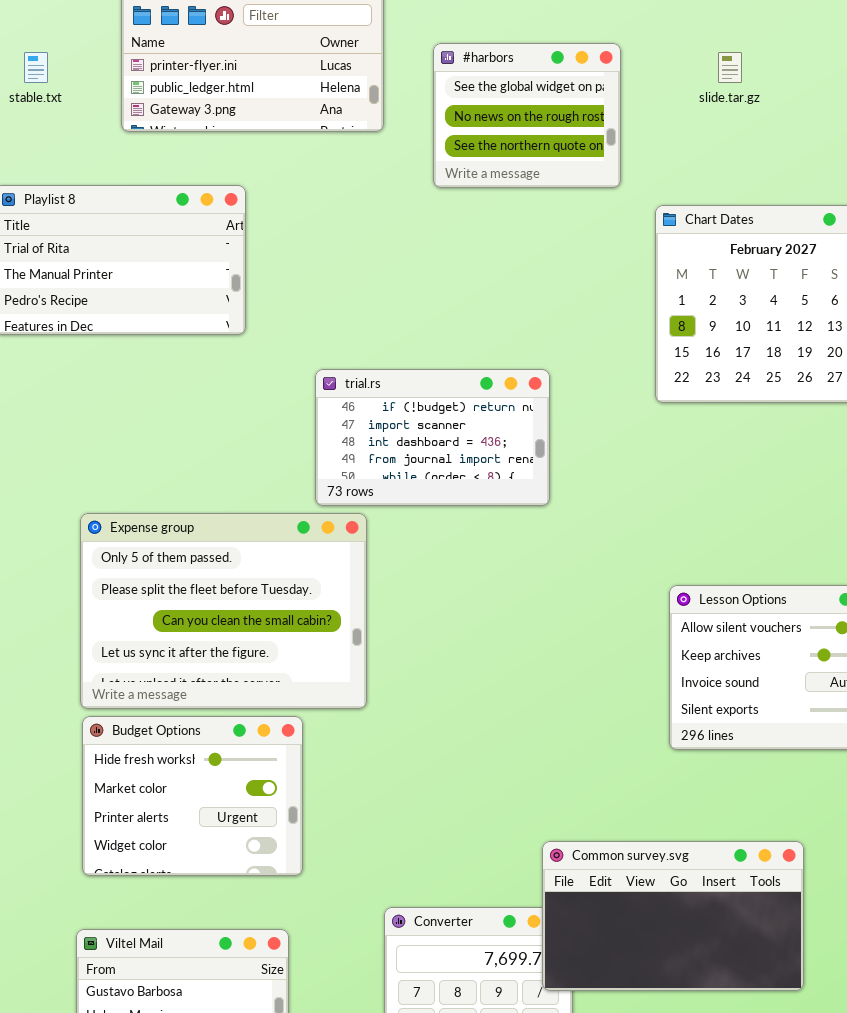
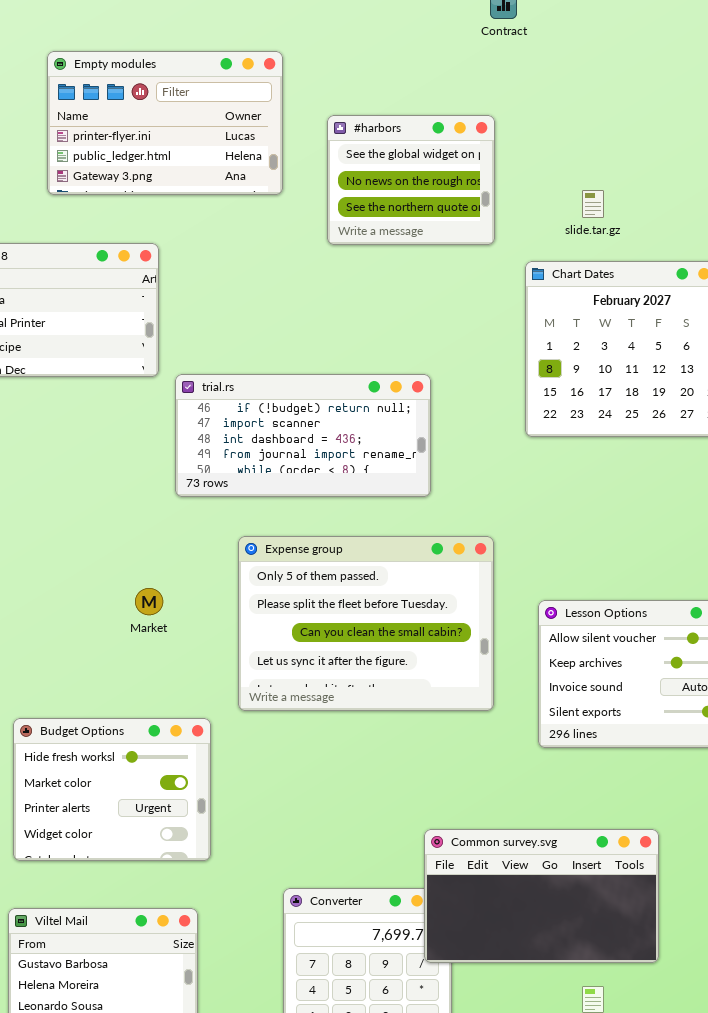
slide.tar.gz: [718,52,742,83] -> [582,190,604,218], moved
trial.rs: [315,369,550,506] -> [175,374,431,497], moved, resized
Expense group: [80,513,367,709] -> [238,536,494,711], moved

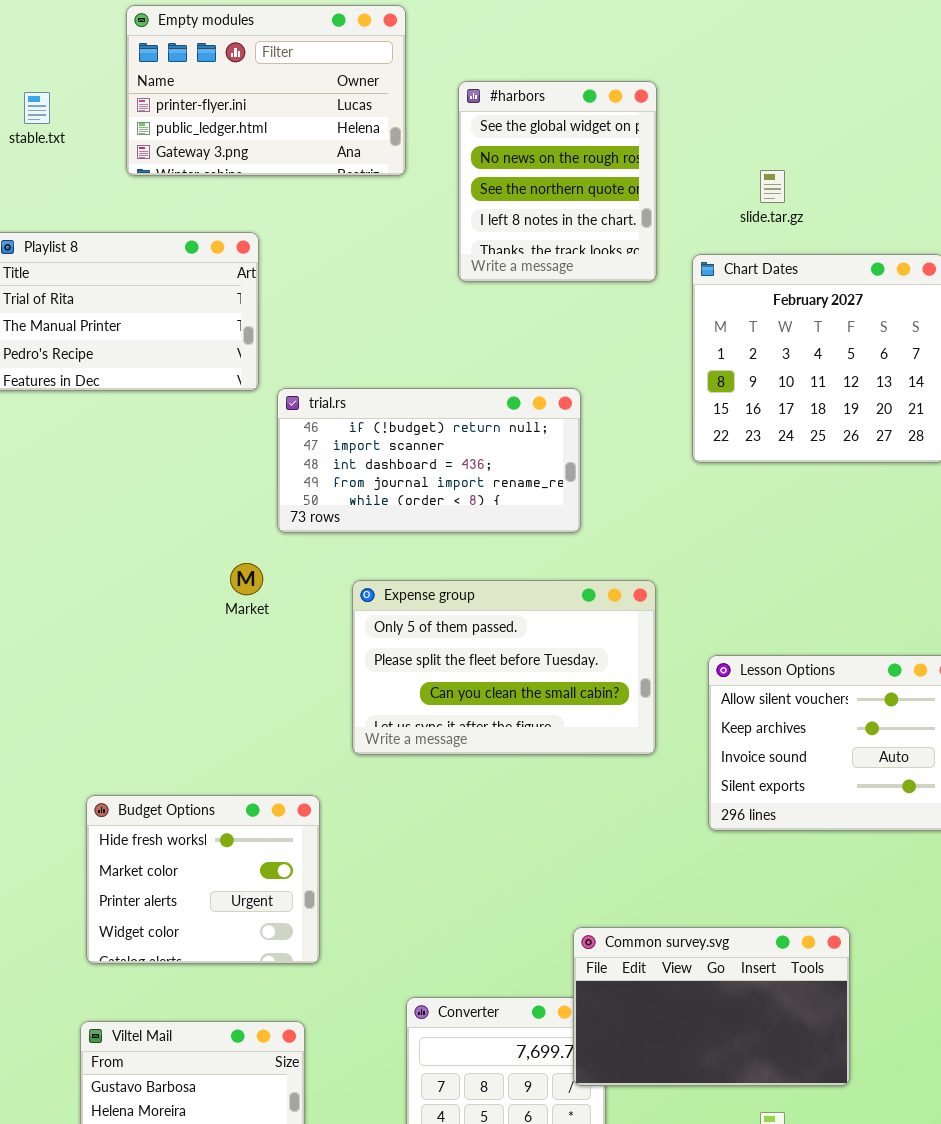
#harbors: [327,115,495,245] -> [458,81,657,282], resized
Expense group: [238,536,494,711] -> [352,580,656,755], resized
Market: [135,588,163,615] -> [230,563,263,595], moved

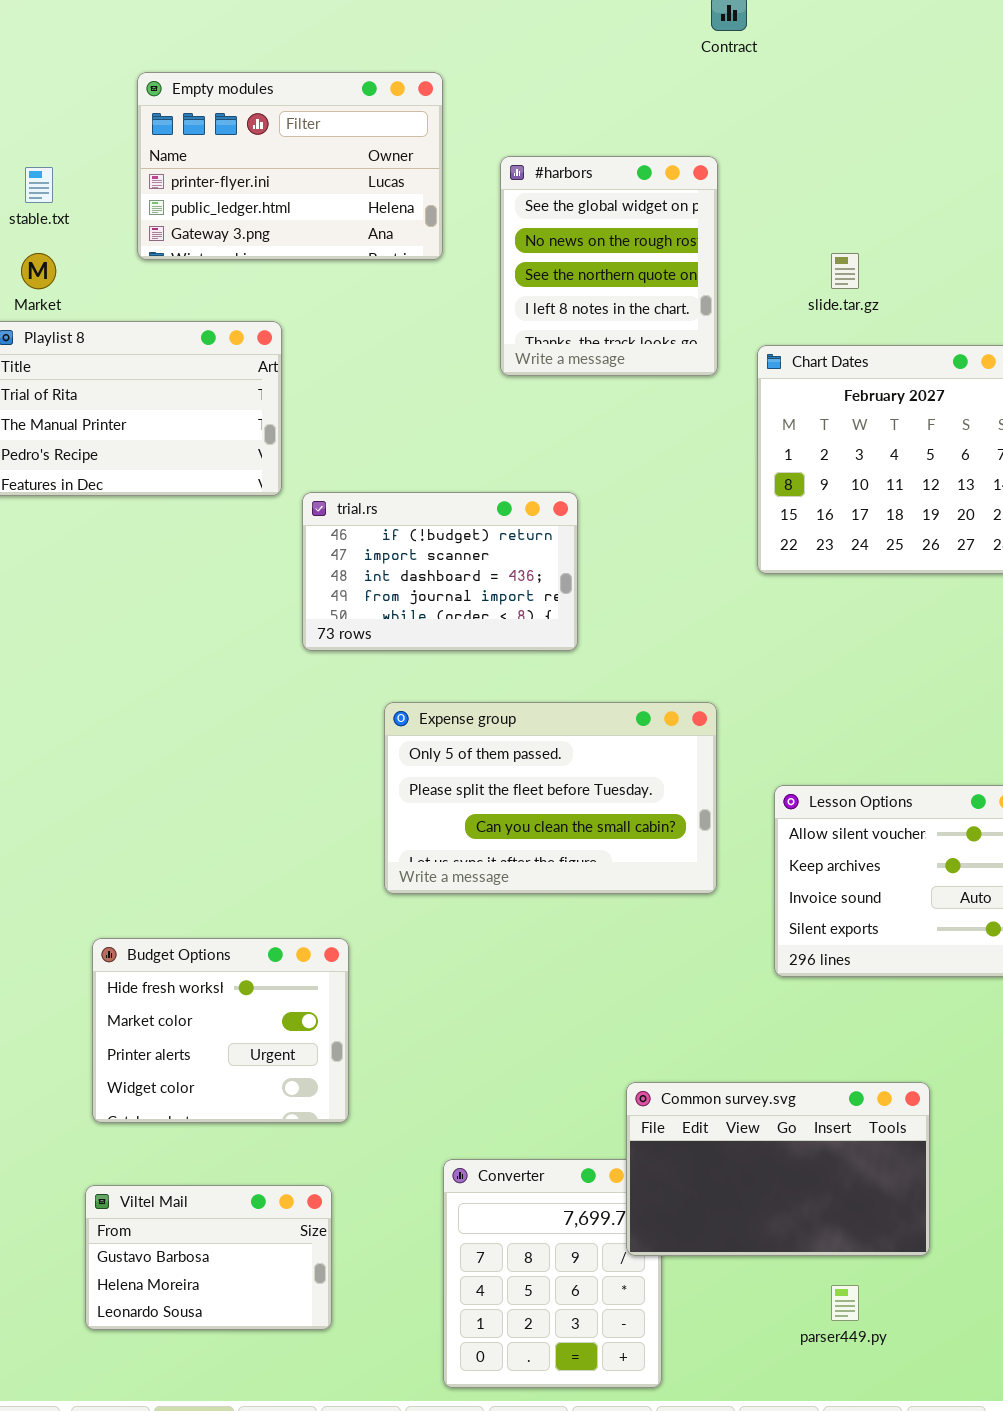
trial.rs: [277,388,581,533] -> [302,492,578,651], resized
Market: [230,563,263,595] -> [21,253,56,289], moved

